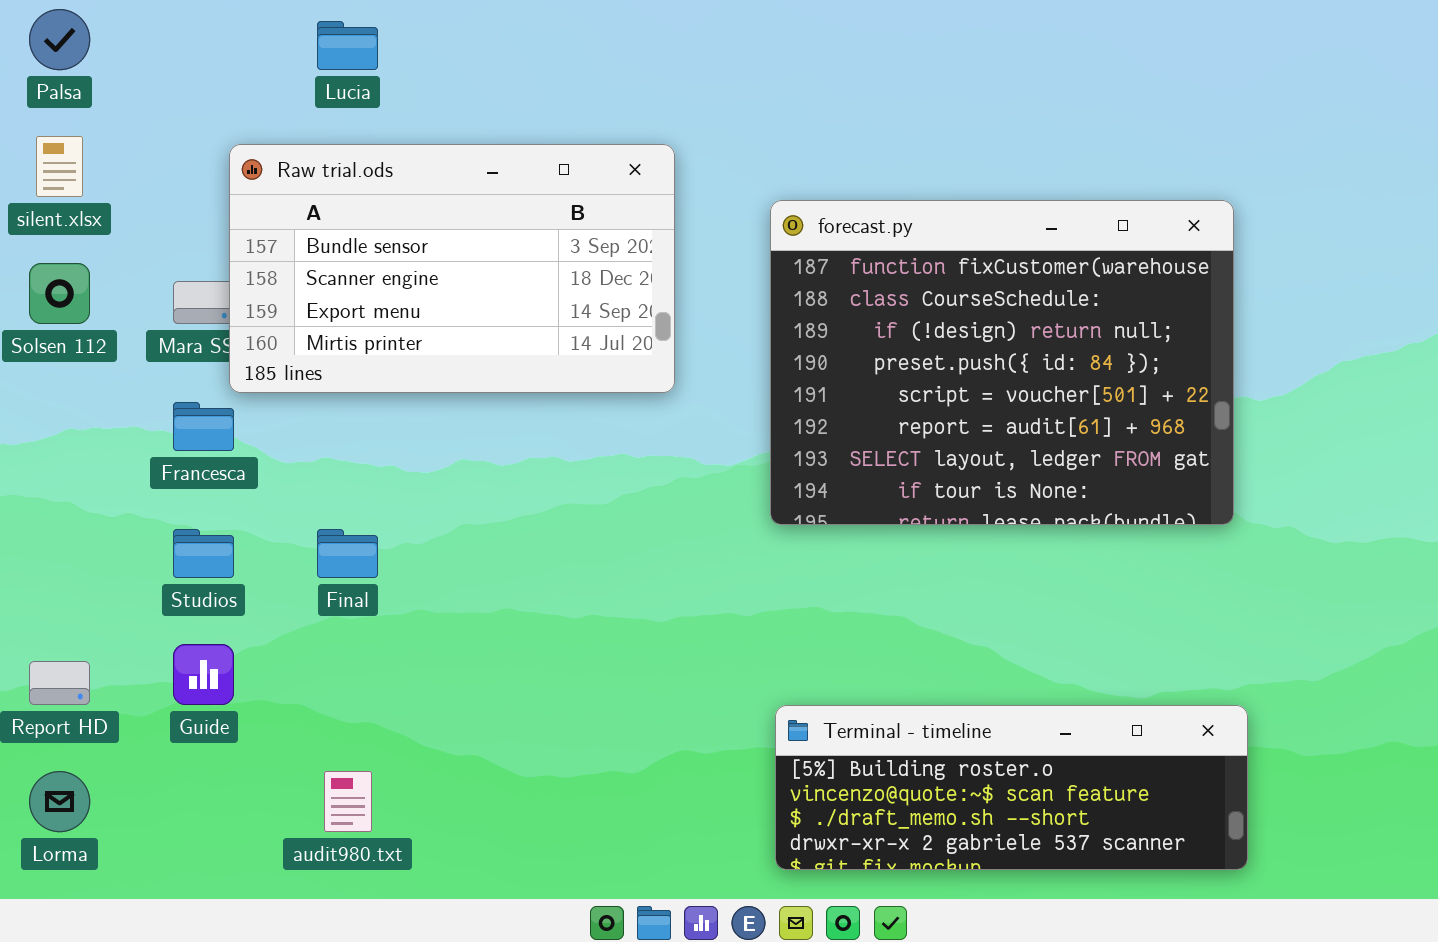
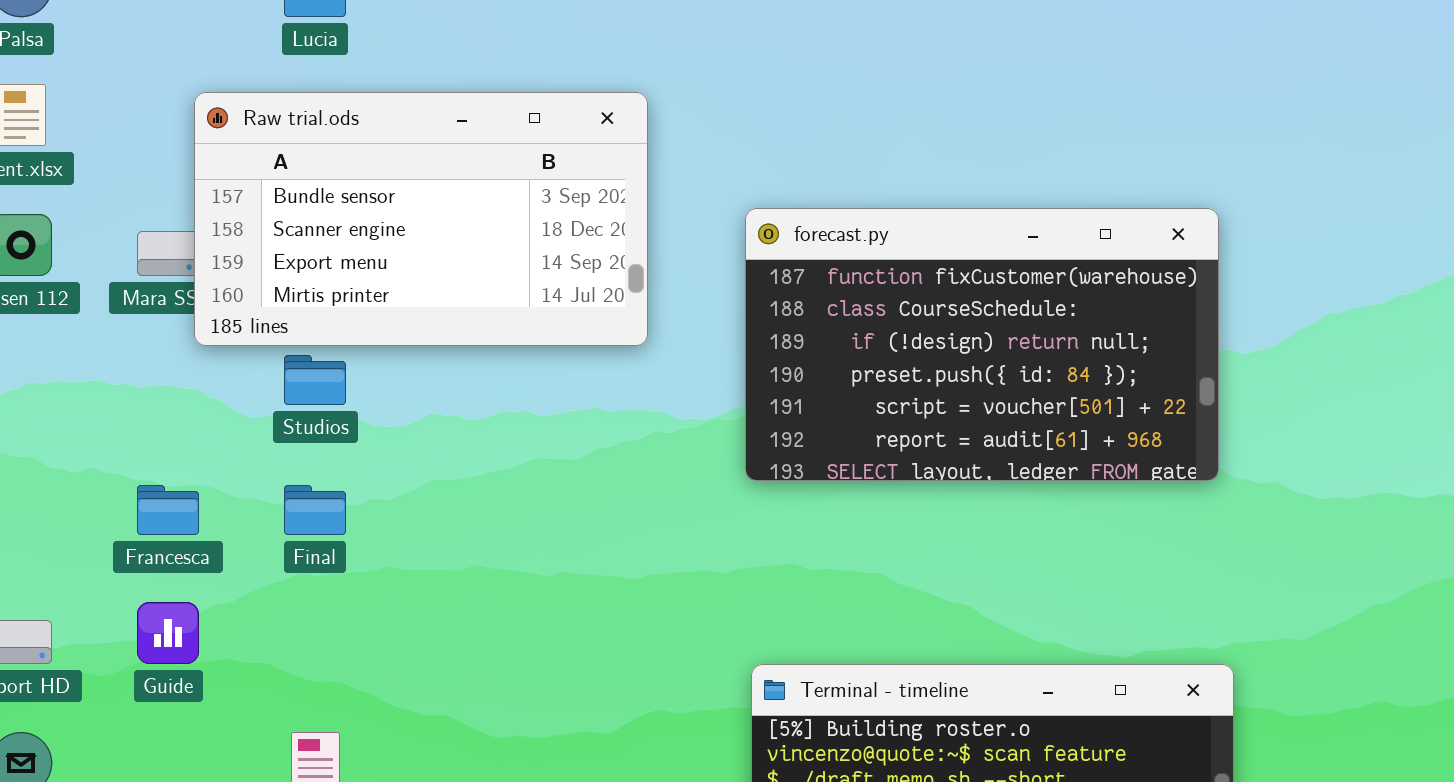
forecast.py: [770,200,1234,525] -> [745,208,1219,481], resized
Francesca: [173,402,234,451] -> [137,485,199,535], moved
Studios: [173,529,234,578] -> [284,355,346,405], moved

